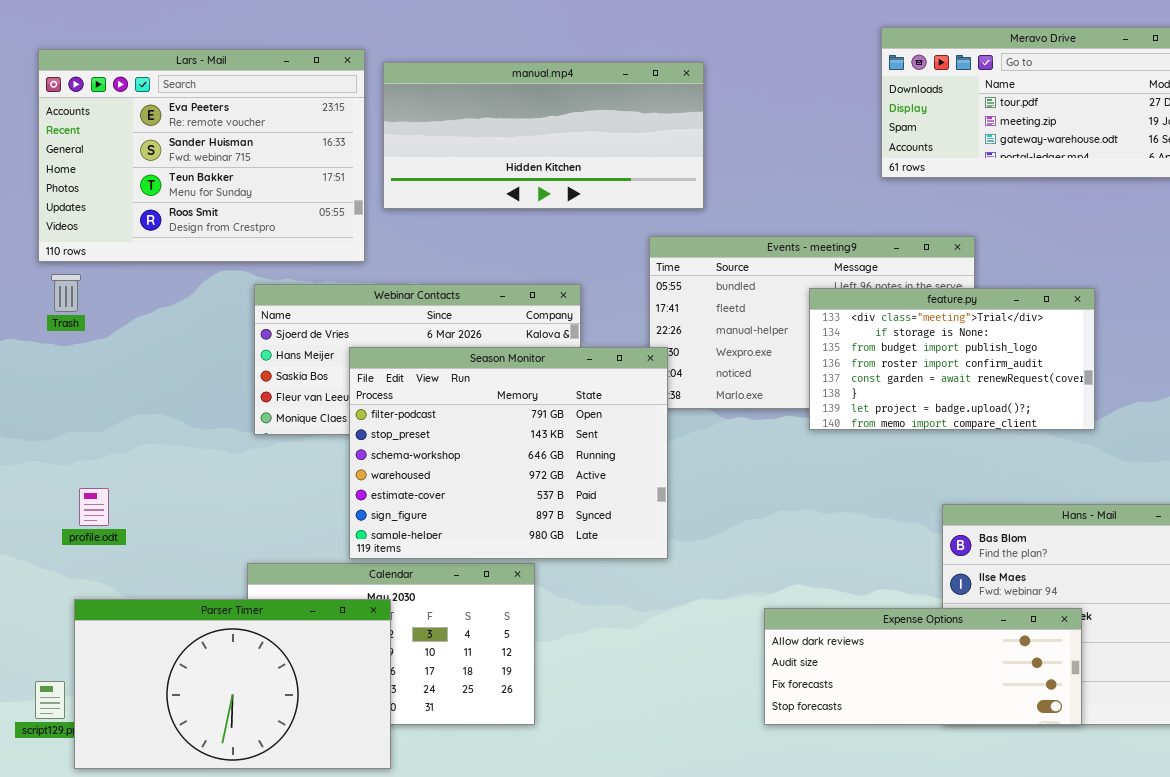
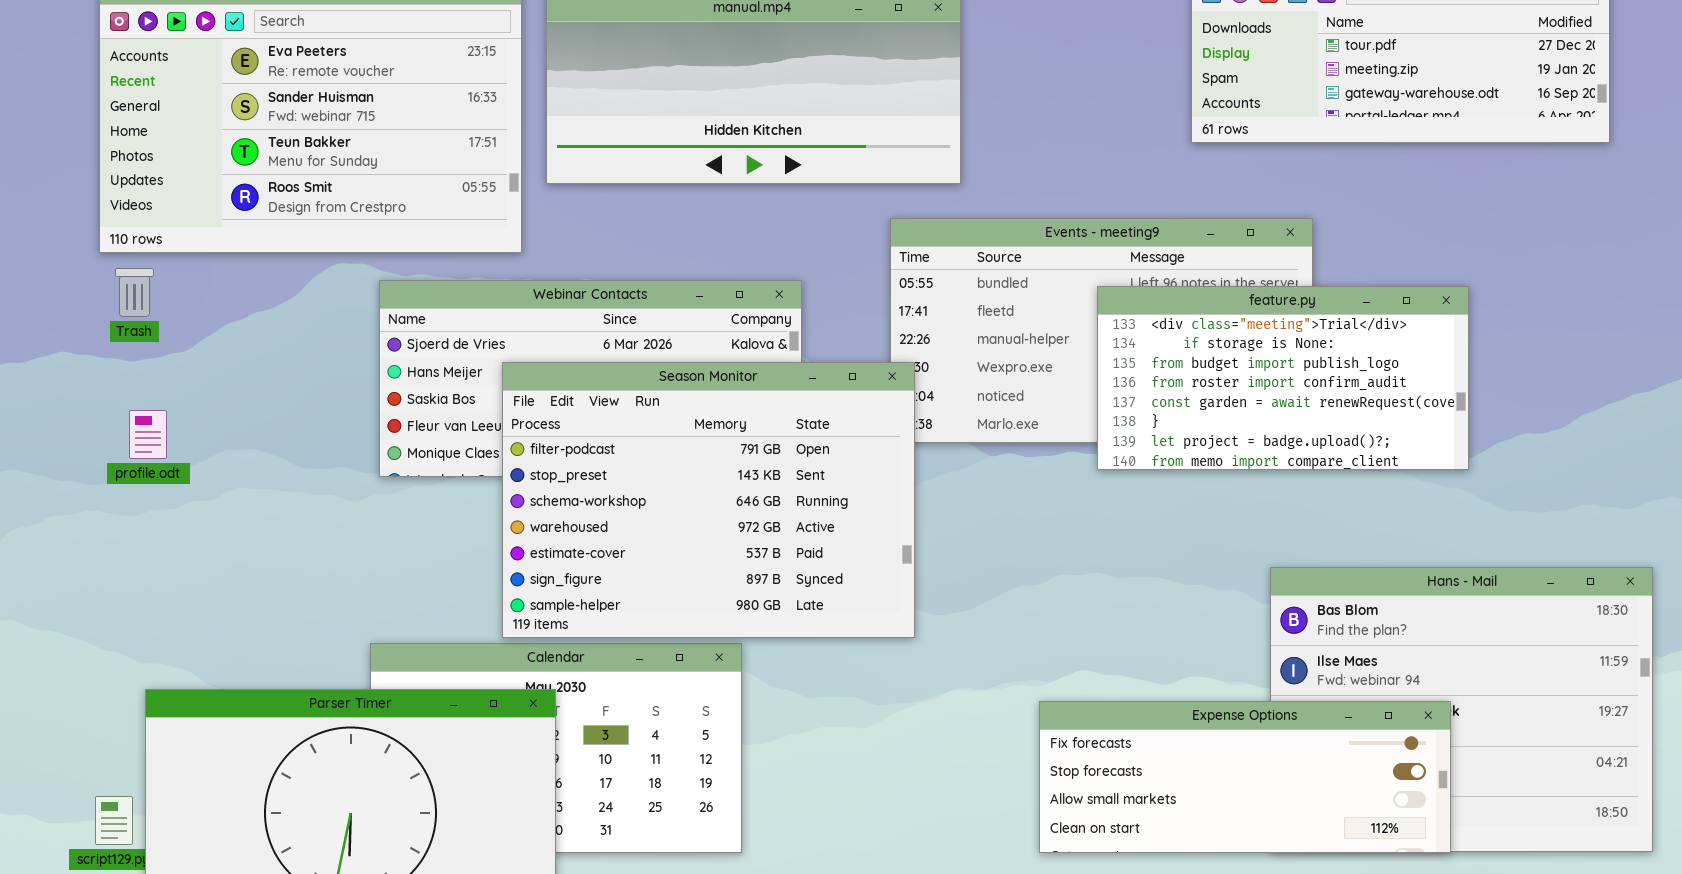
profile.odt: [79,488,109,526] -> [129,410,167,459], moved
Expense Options: [764,608,1082,725] -> [1039,701,1451,853], scrolled down 2 rows

